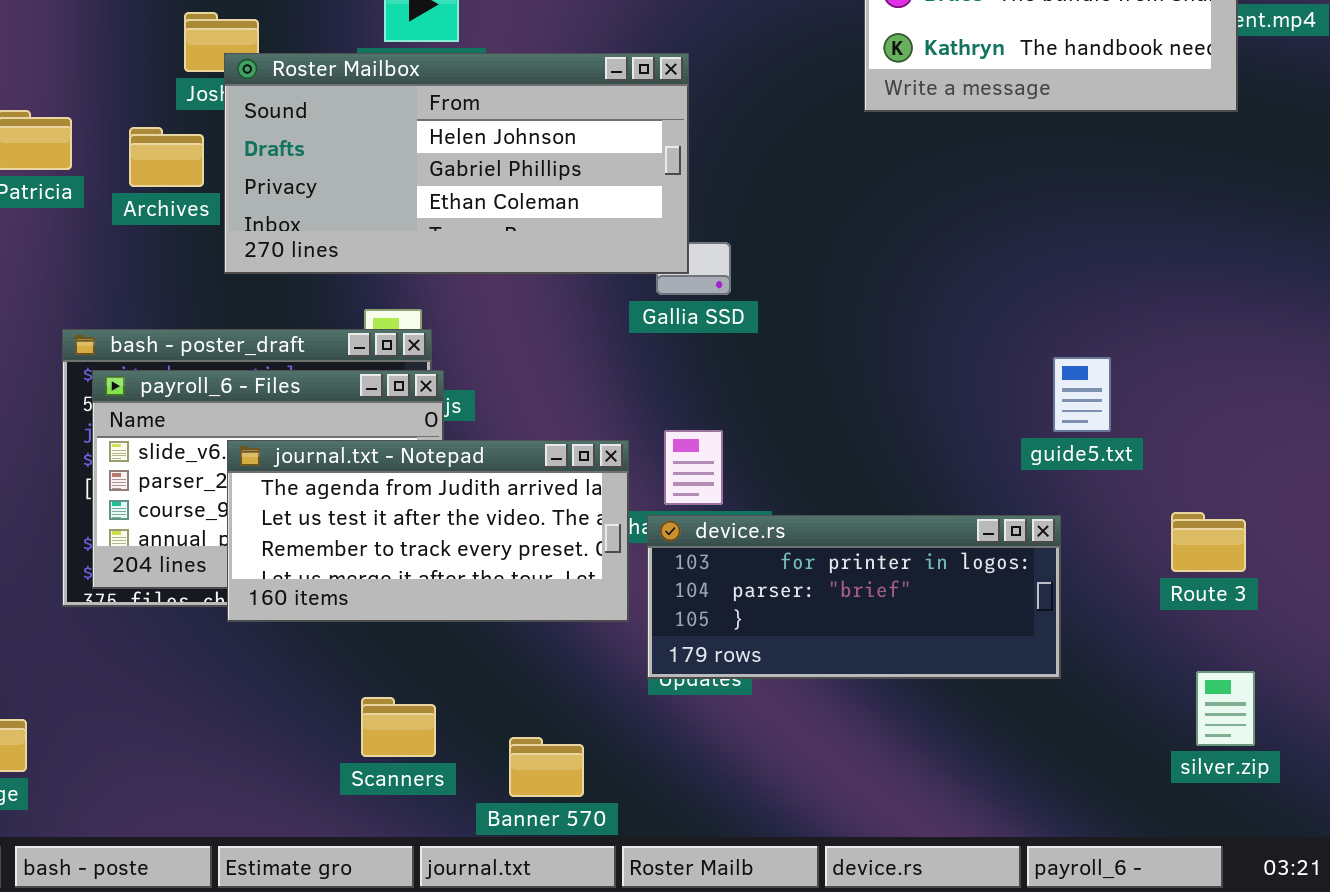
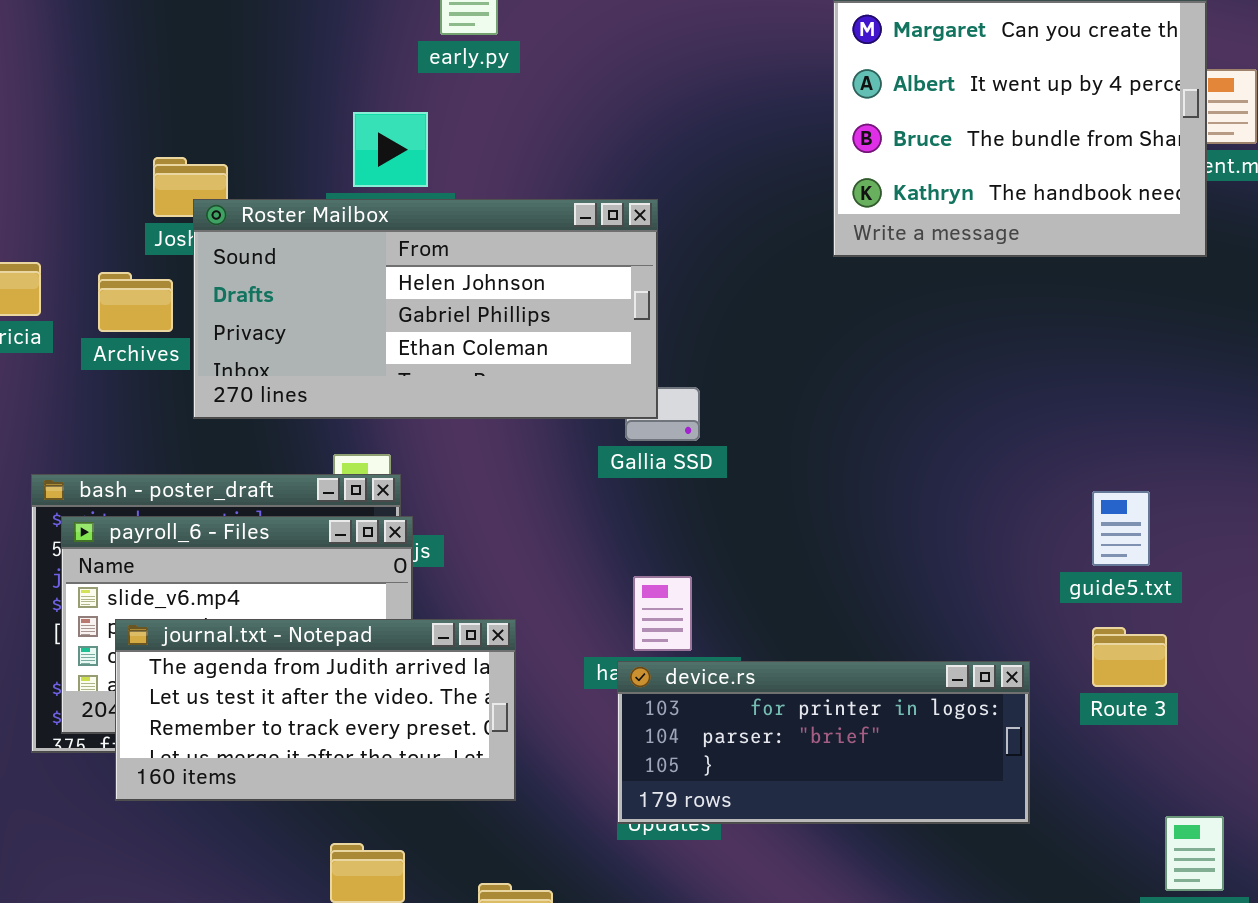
guide5.txt: [1053,357,1111,432] -> [1092,491,1150,566], moved
journal.txt - Notepad: [227,440,629,622] -> [115,619,516,801], moved
Route 3: [1171,512,1246,572] -> [1092,627,1167,687], moved

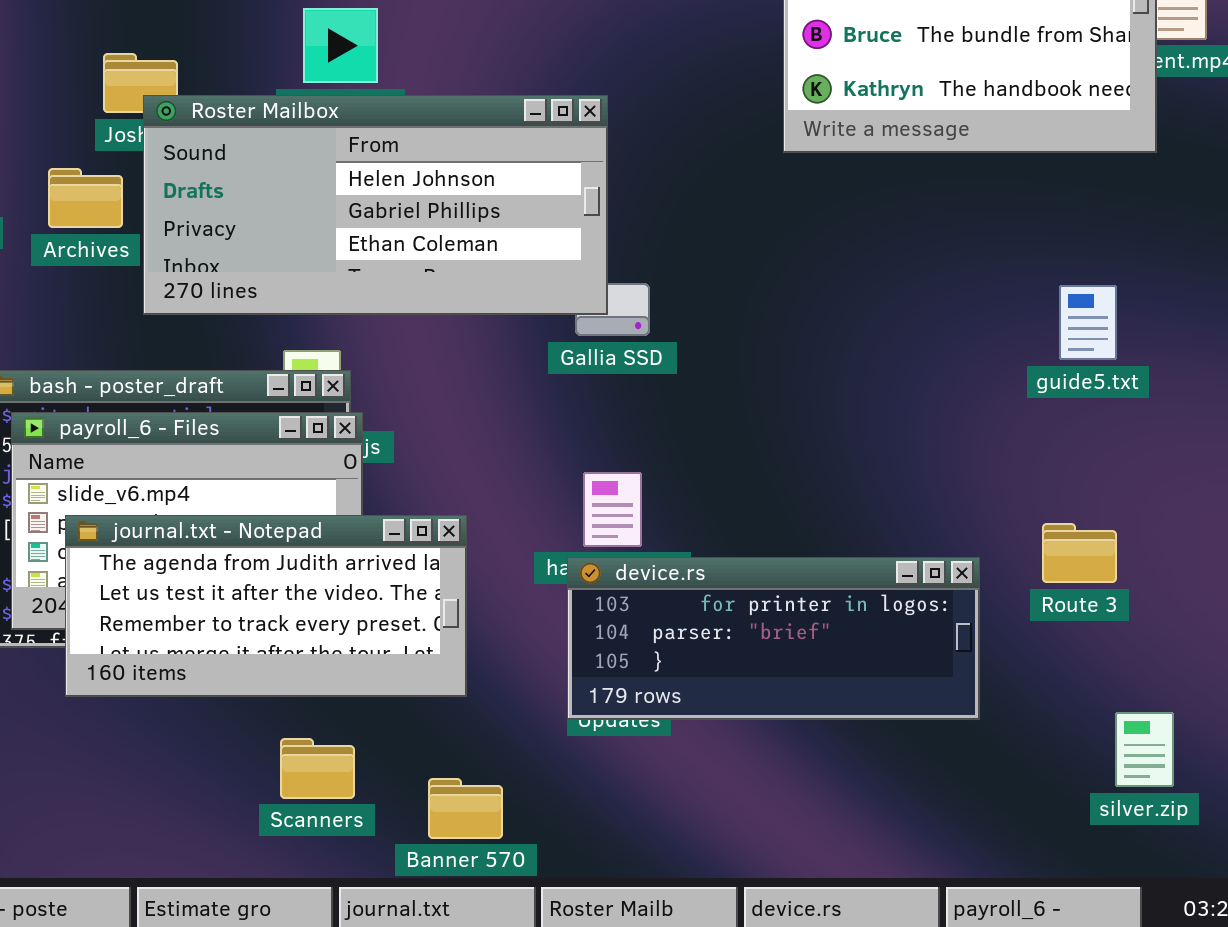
guide5.txt: [1092,491,1150,566] -> [1059,285,1117,360], moved

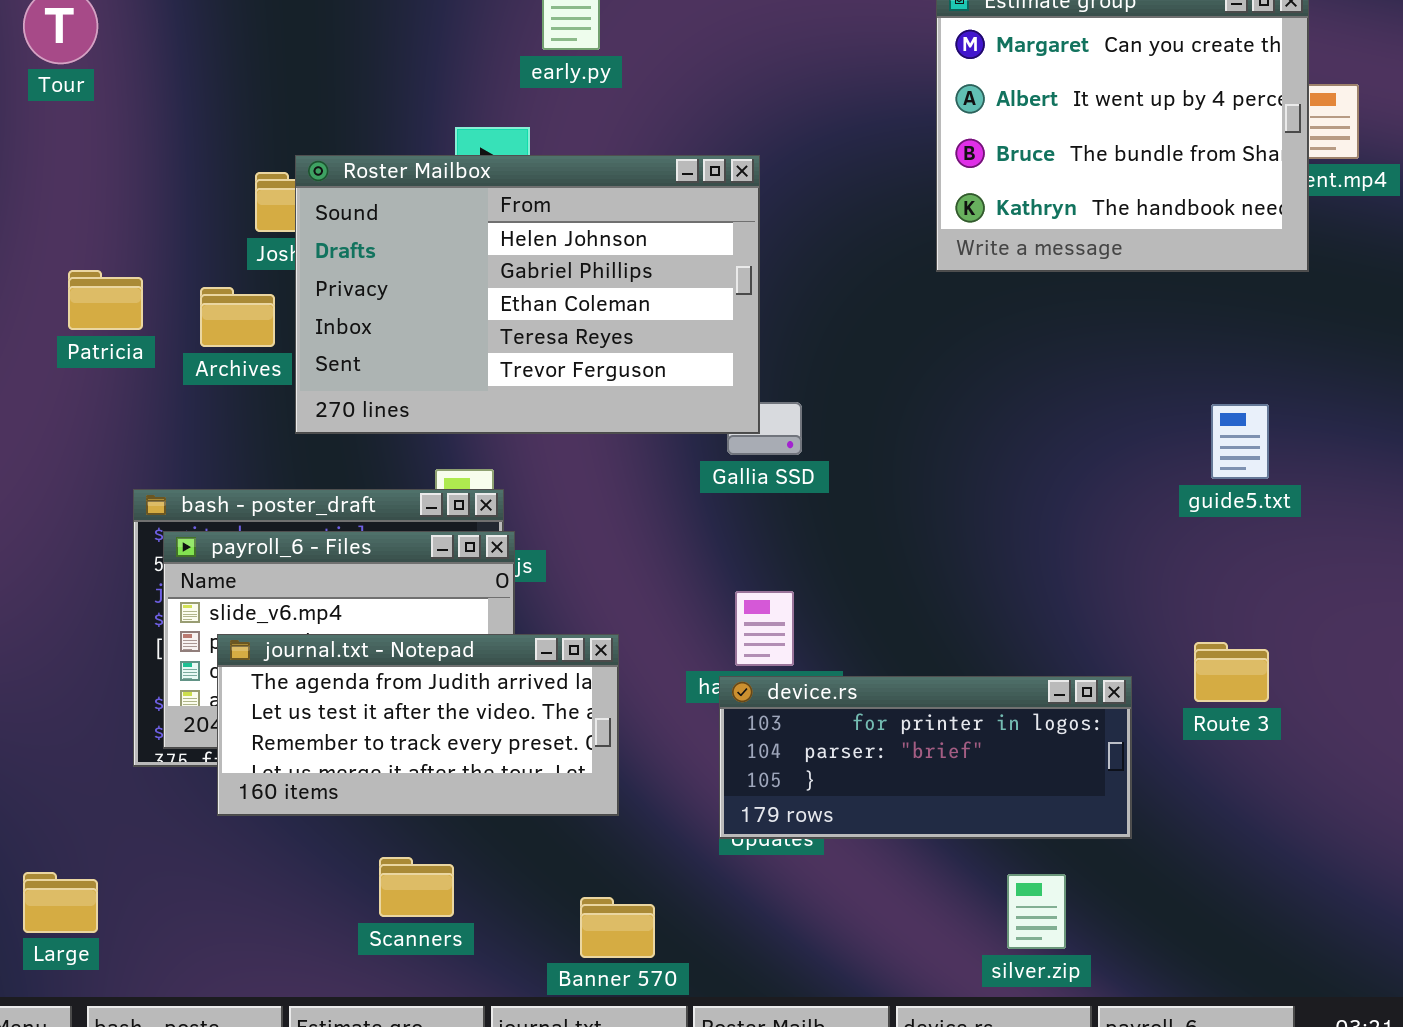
Roster Mailbox: [143,95,608,315] -> [295,155,760,434], resized
silver.zip: [1115,712,1174,787] -> [1007,874,1066,949], moved
Scanners: [280,738,355,799] -> [379,857,454,917], moved

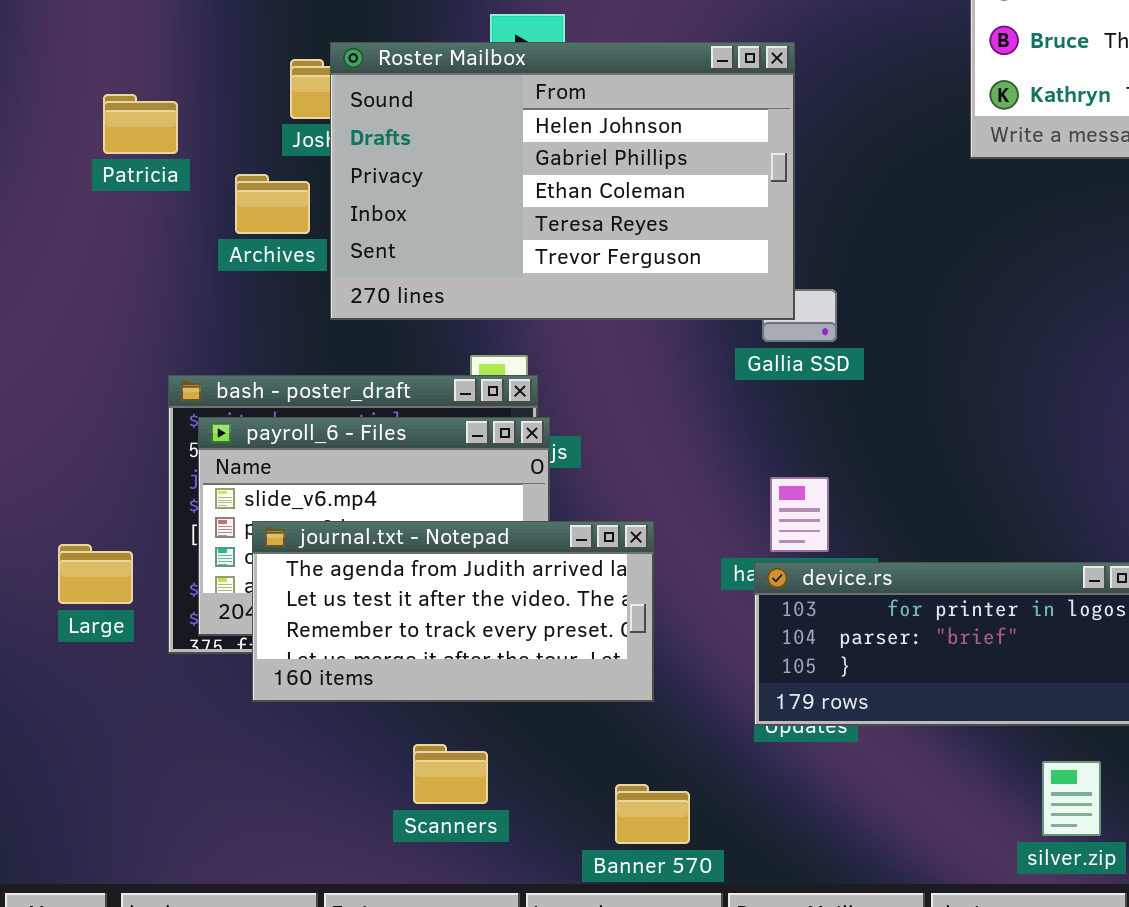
Patricia: [68,270,143,330] -> [103,94,178,154], moved
Large: [23,872,98,933] -> [58,544,133,604], moved

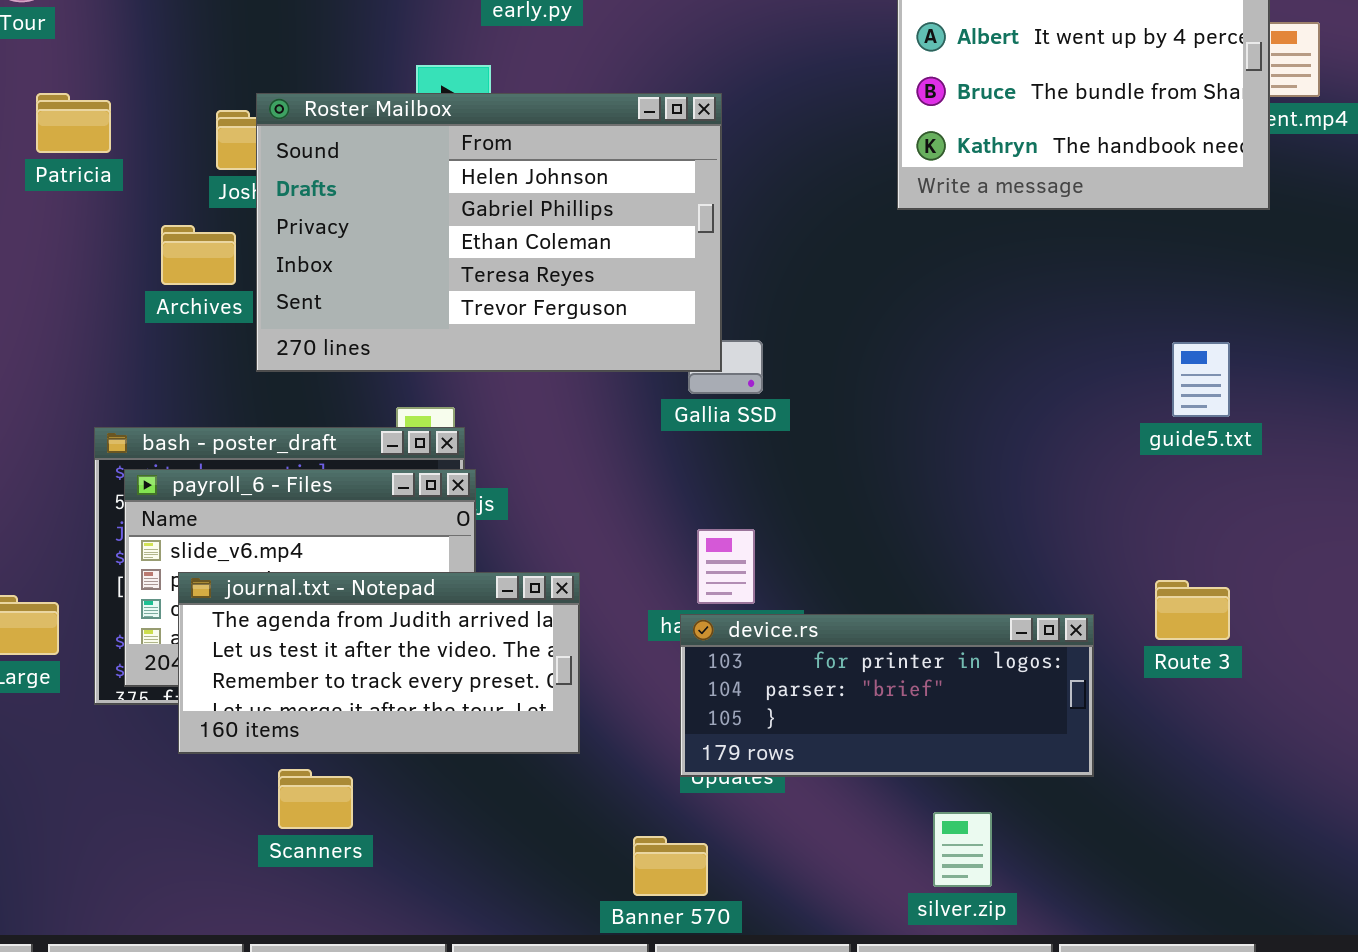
Patricia: [103,94,178,154] -> [36,93,111,153], moved
Scanners: [413,744,488,804] -> [278,769,353,829], moved
silver.zip: [1042,761,1101,836] -> [933,812,992,887], moved
Banner 570: [615,784,690,844] -> [633,836,708,896], moved

